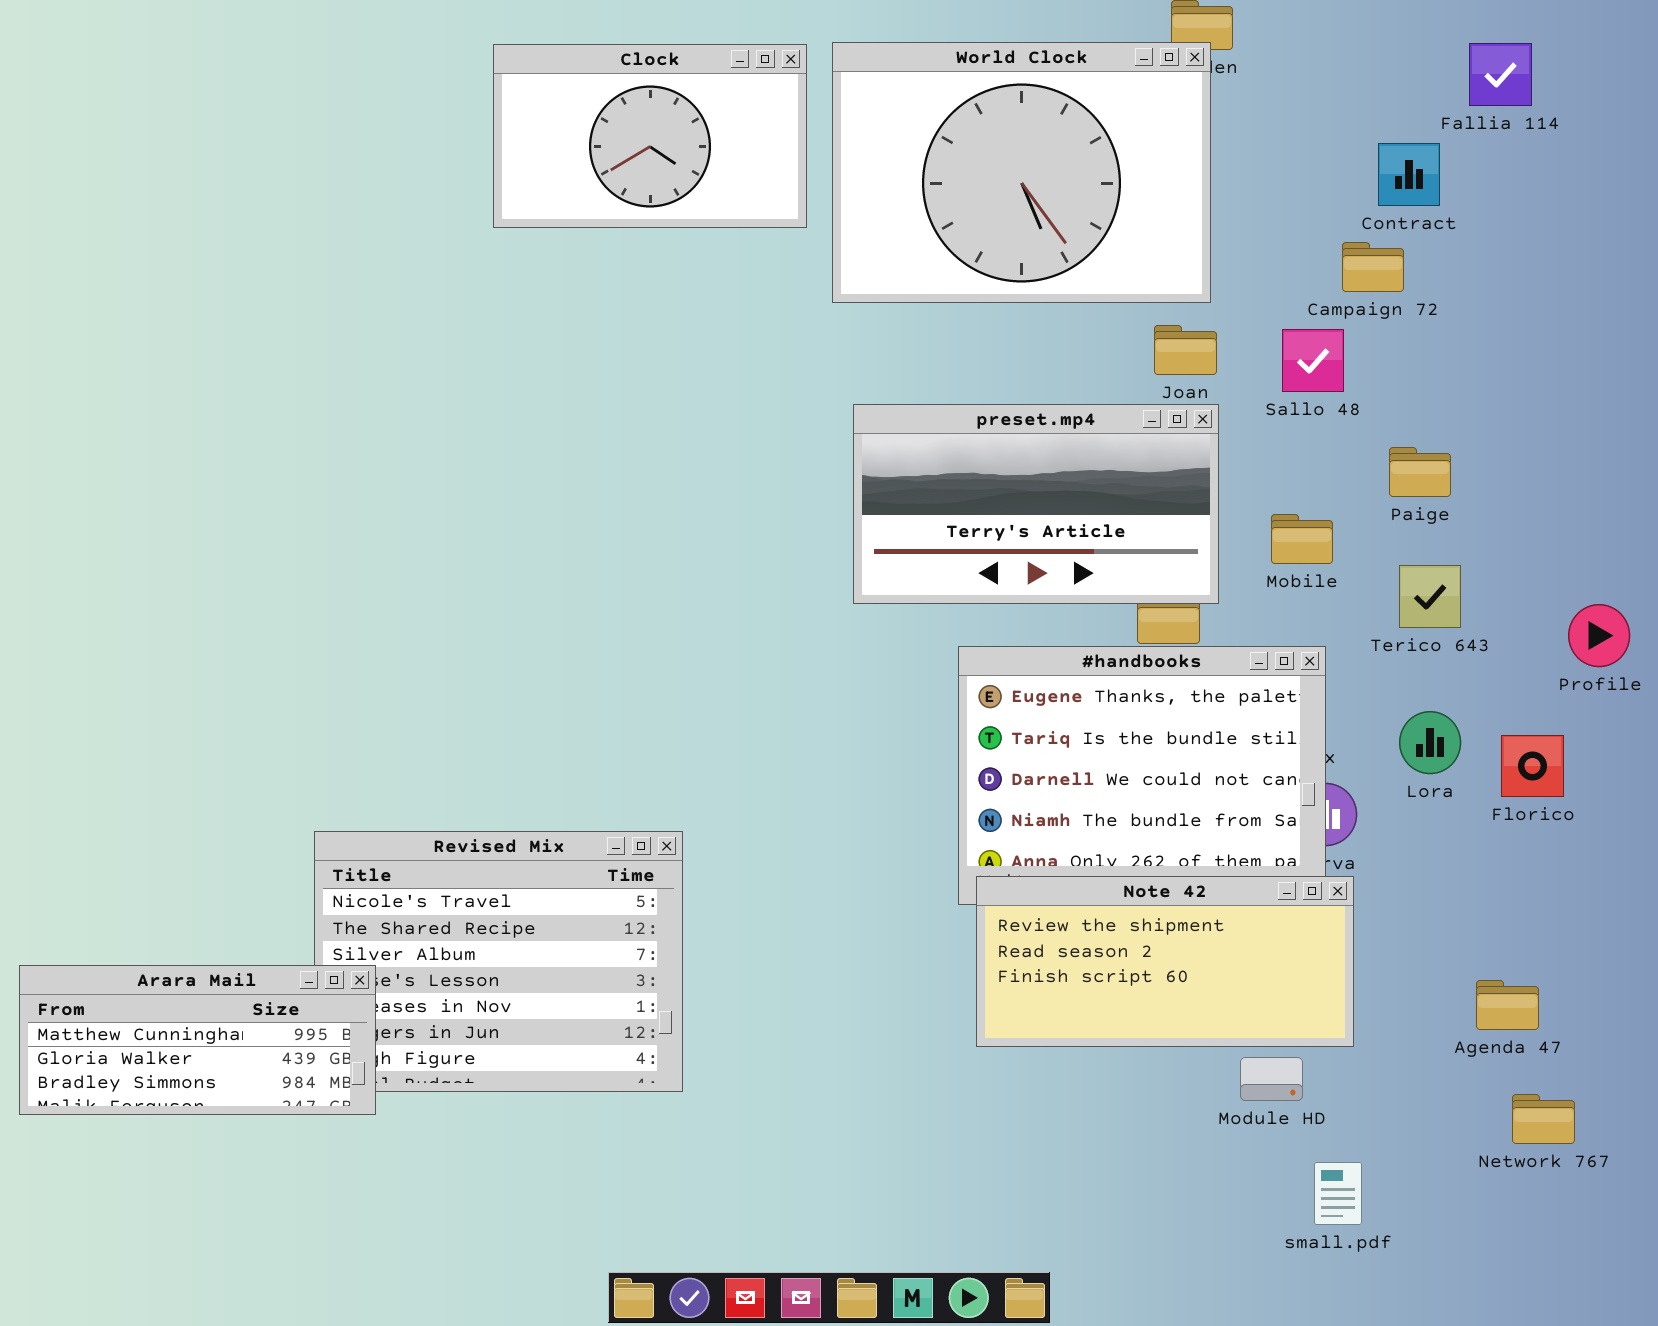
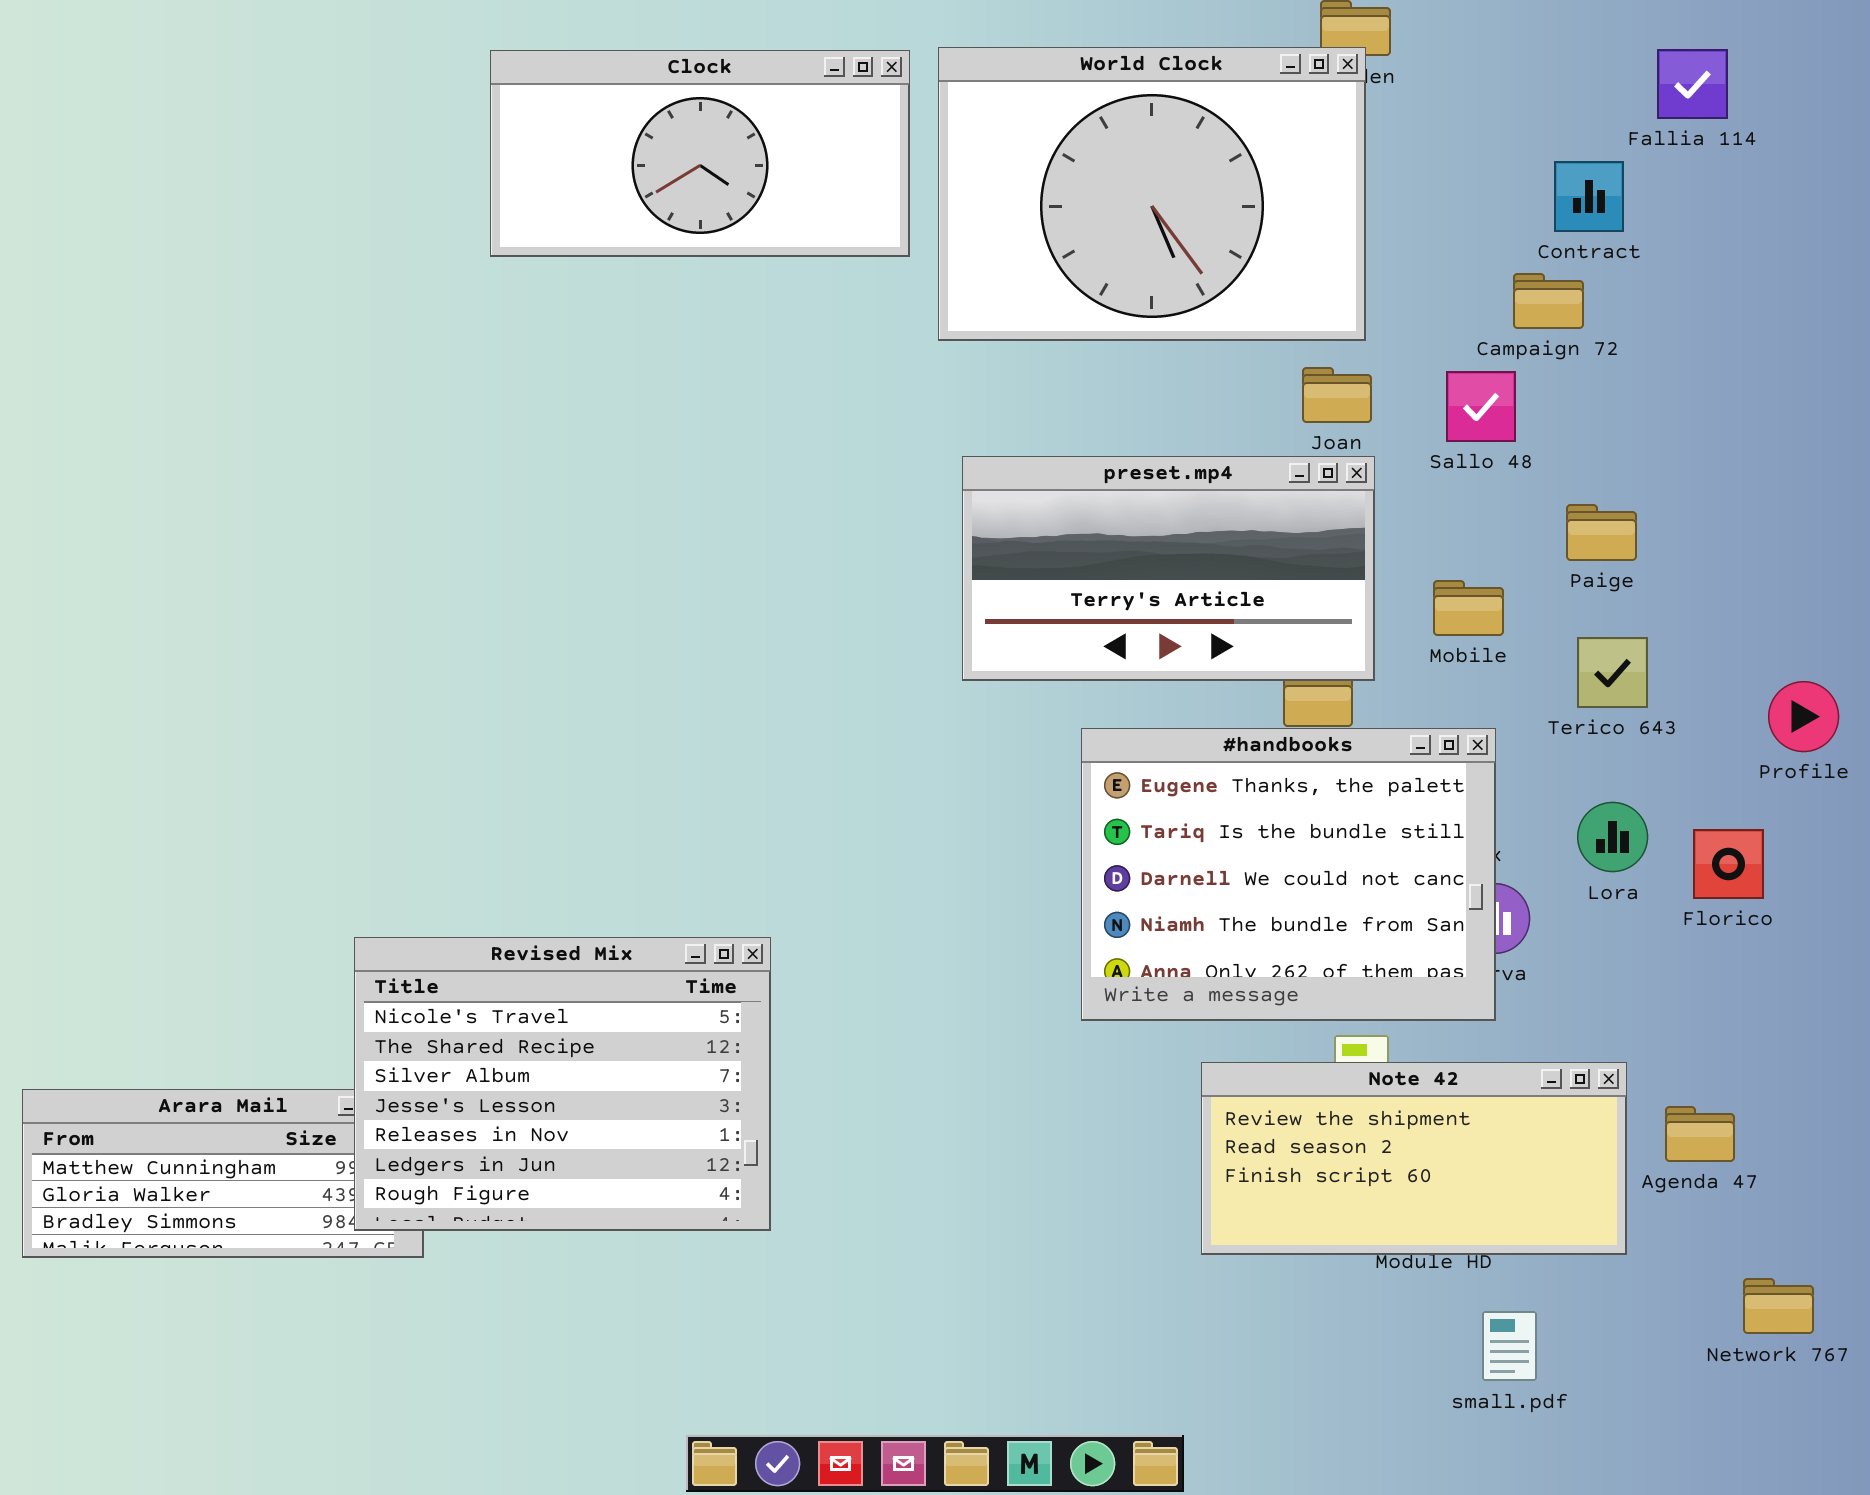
Clock: [493,44,807,228] -> [490,50,910,257], resized
Revised Mix: [314,831,683,1092] -> [354,937,771,1231], raised
Note 42: [976,876,1354,1047] -> [1201,1062,1627,1255], moved
Network 767: [1512,1094,1575,1144] -> [1743,1278,1814,1334], moved

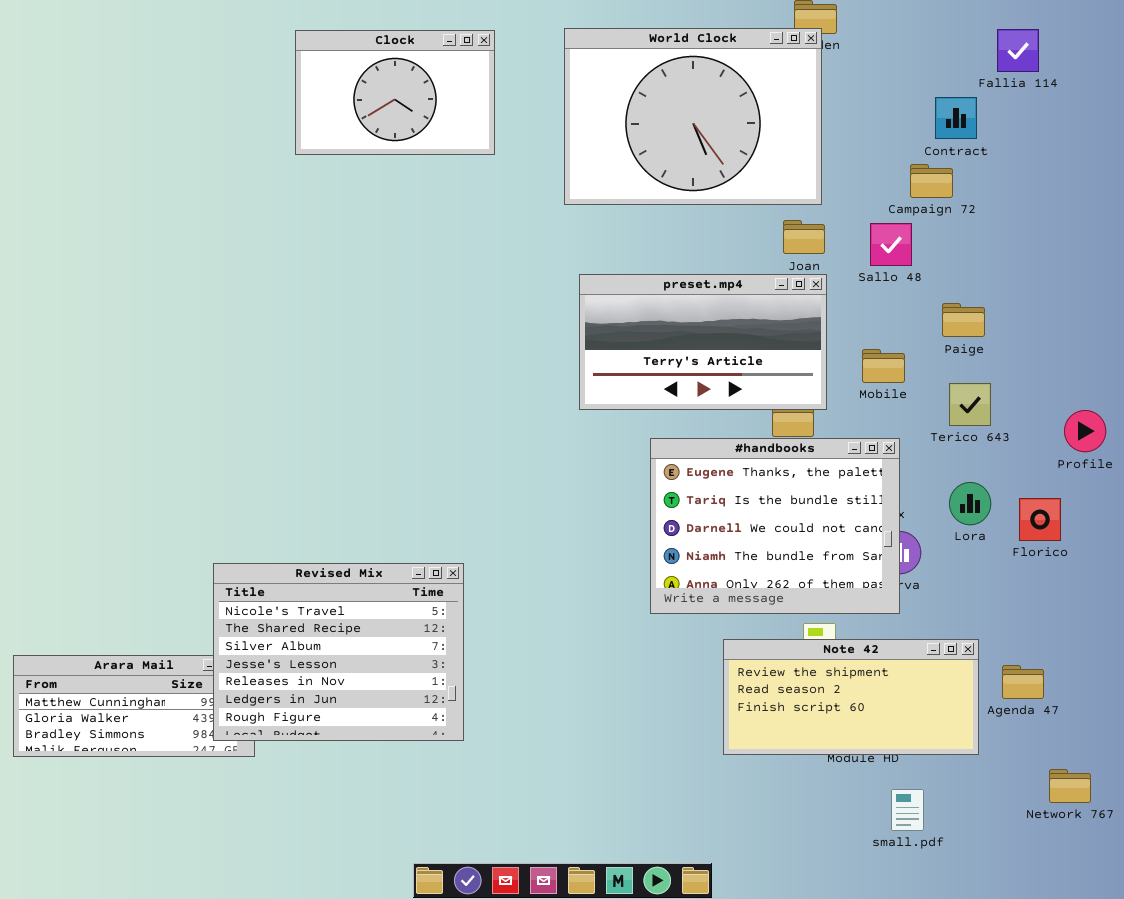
Clock: [490,50,910,257] -> [295,30,495,155], resized

